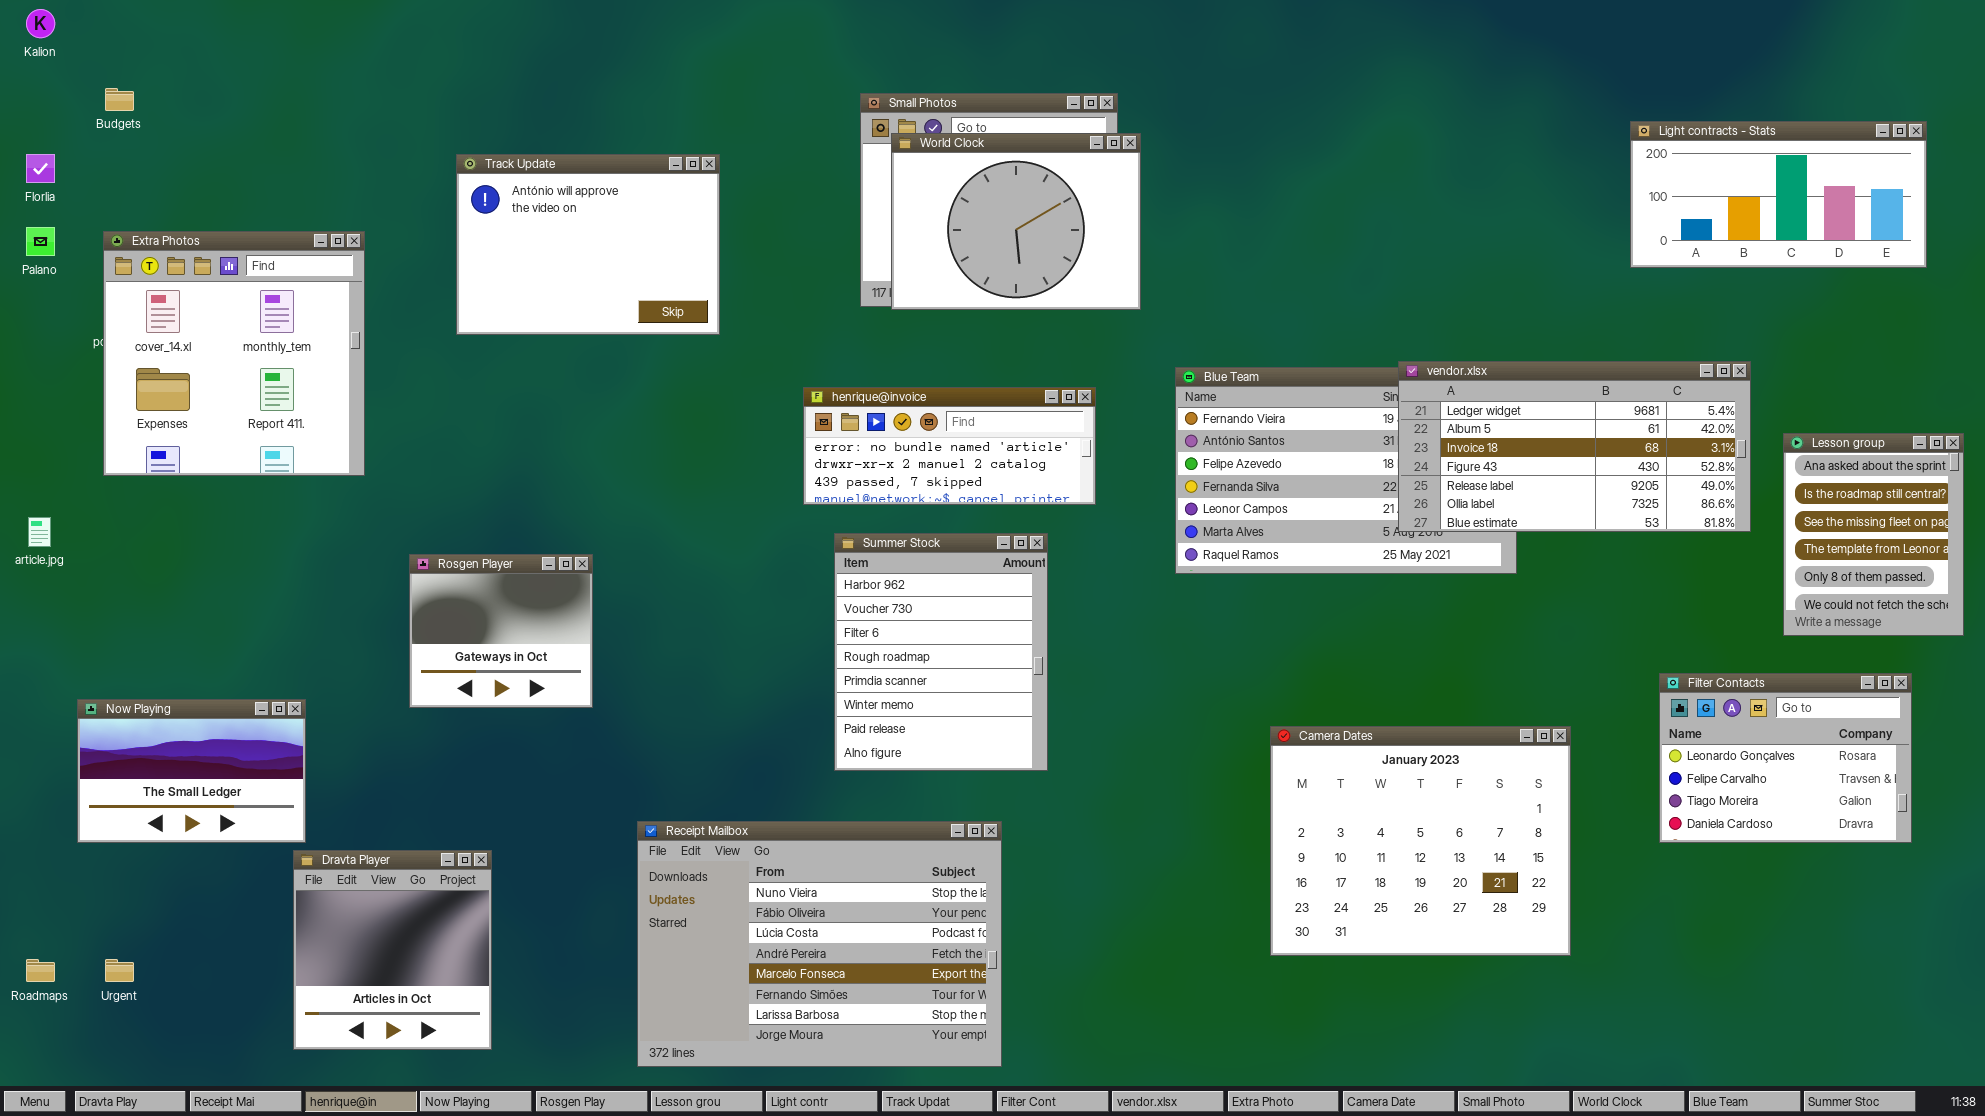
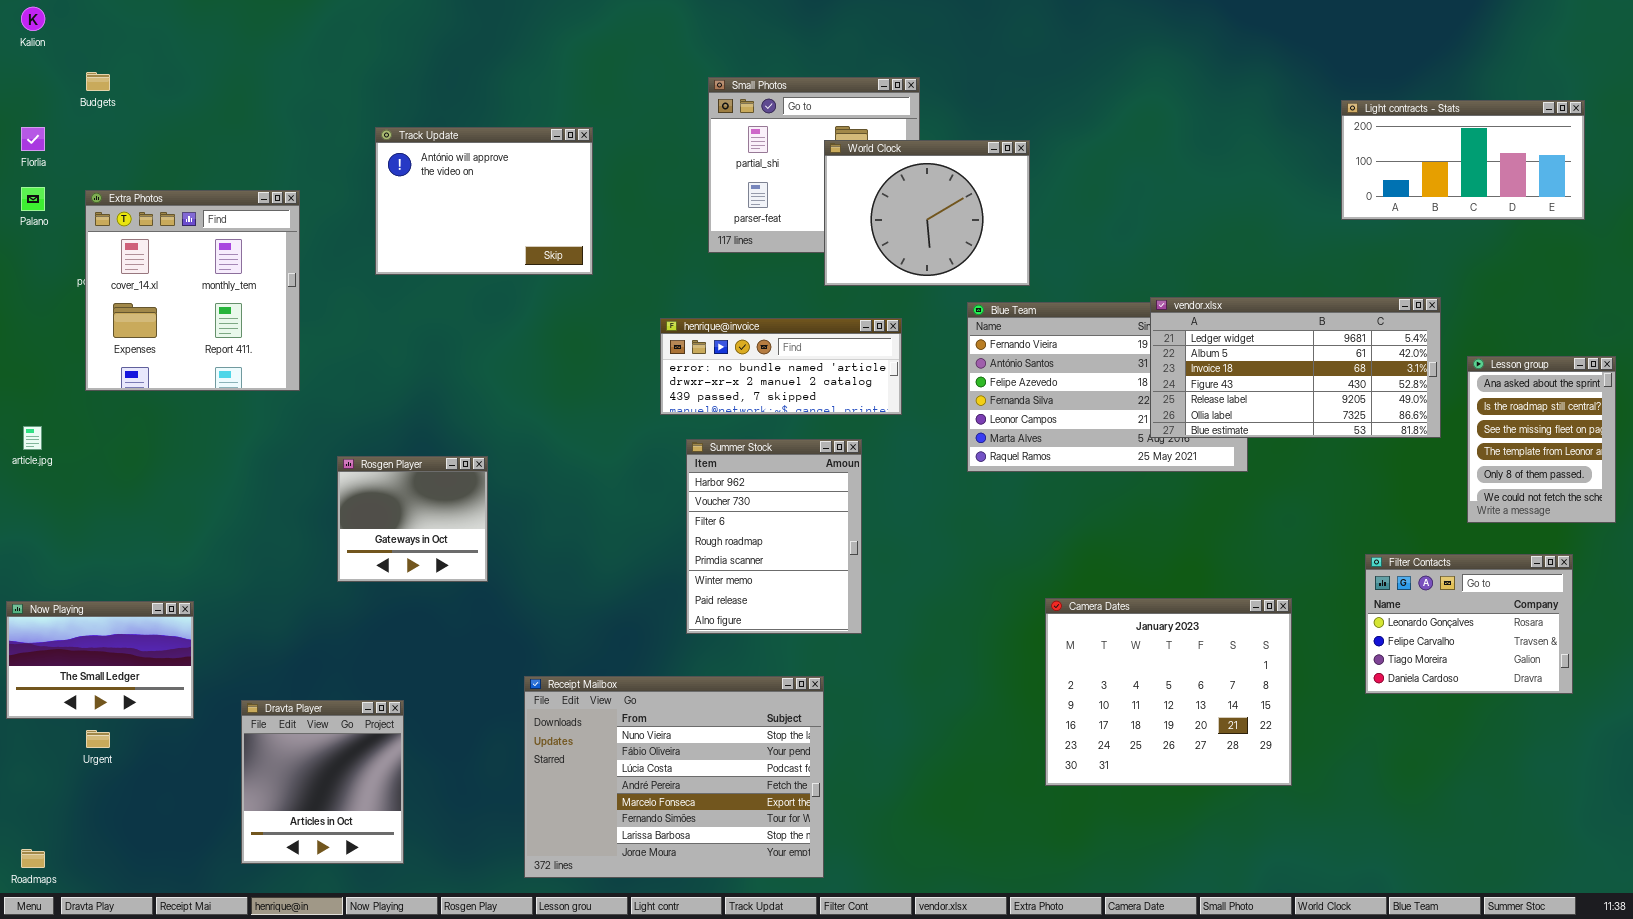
World Clock: [891,133,1141,310] -> [824,140,1030,286], moved
Now Playing: [77,699,306,843] -> [6,601,194,719], moved
Roadmaps: [26,959,55,982] -> [21,849,45,868], moved
Urgent: [105,959,134,982] -> [86,730,110,748], moved

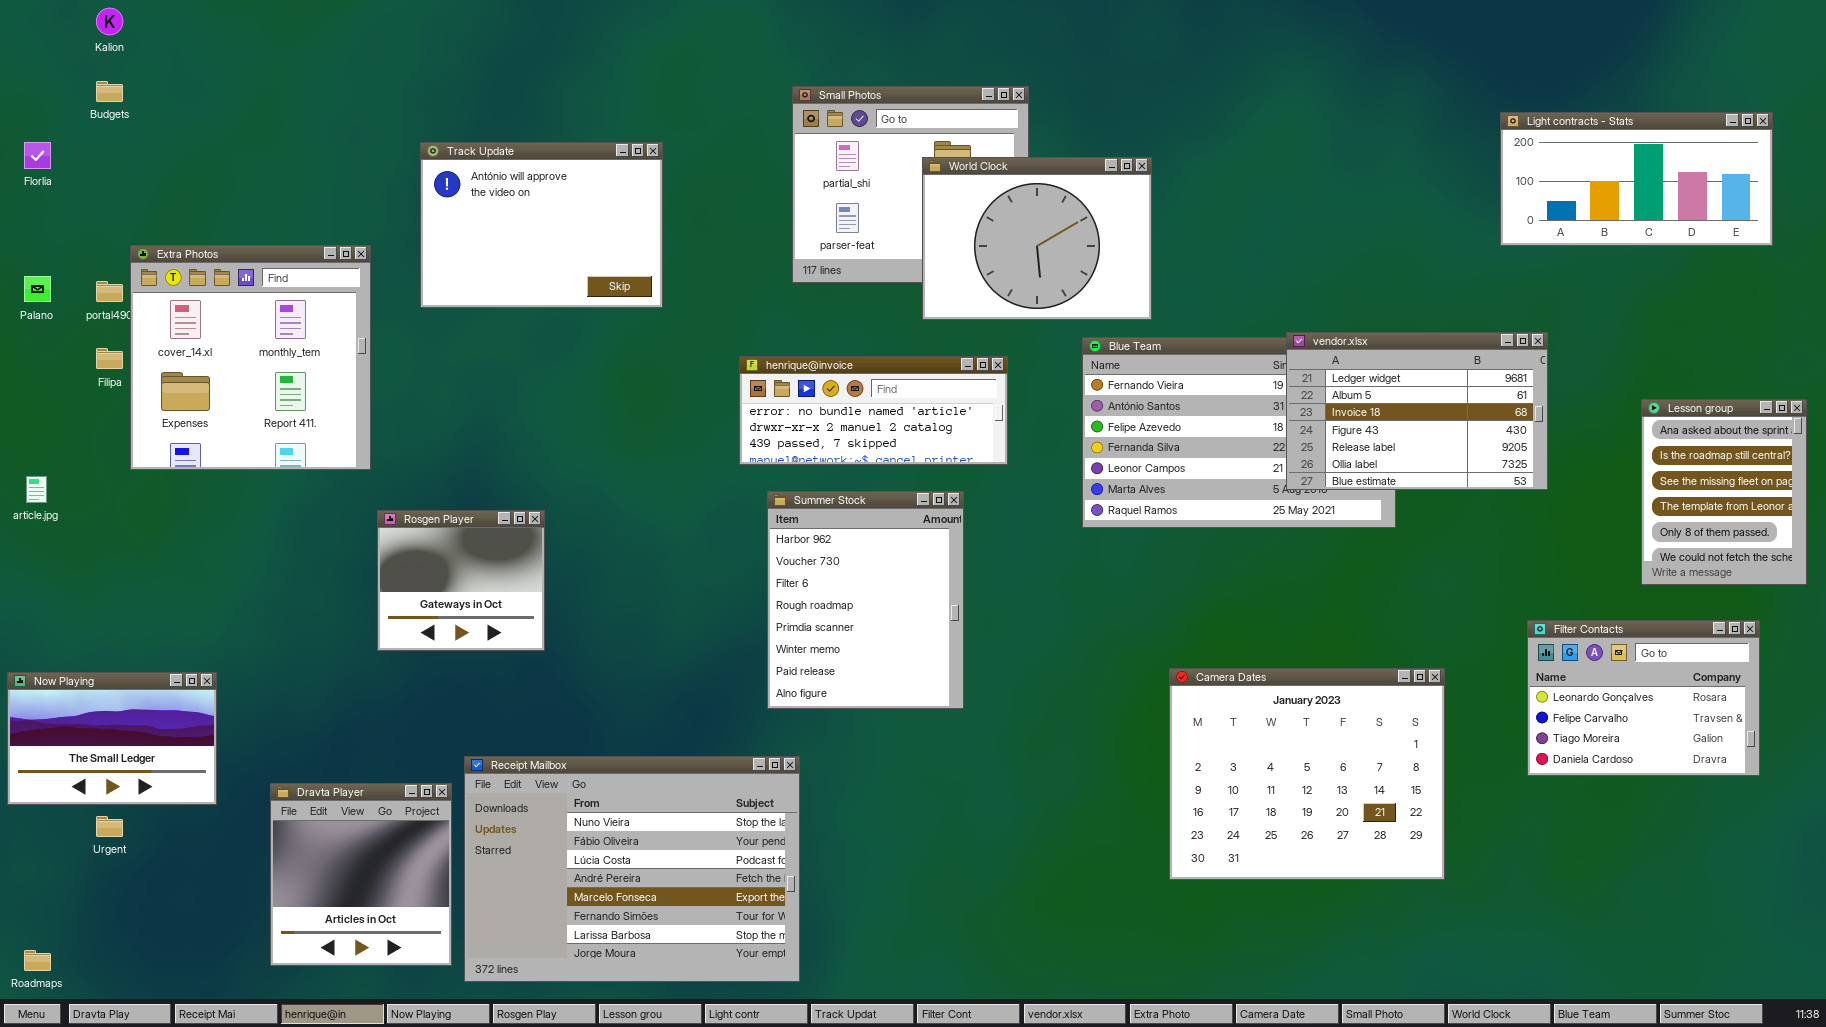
Kalion: [21,7,45,31] -> [96,8,123,35], moved
Palano: [21,187,45,211] -> [24,276,51,302], moved
Extra Photos: [85,190,300,391] -> [130,245,371,470], moved
vendor.xlsx: [1150,297,1441,438] -> [1286,332,1548,490], resized
Receipt Mailbox: [524,676,824,878] -> [464,756,800,982], moved

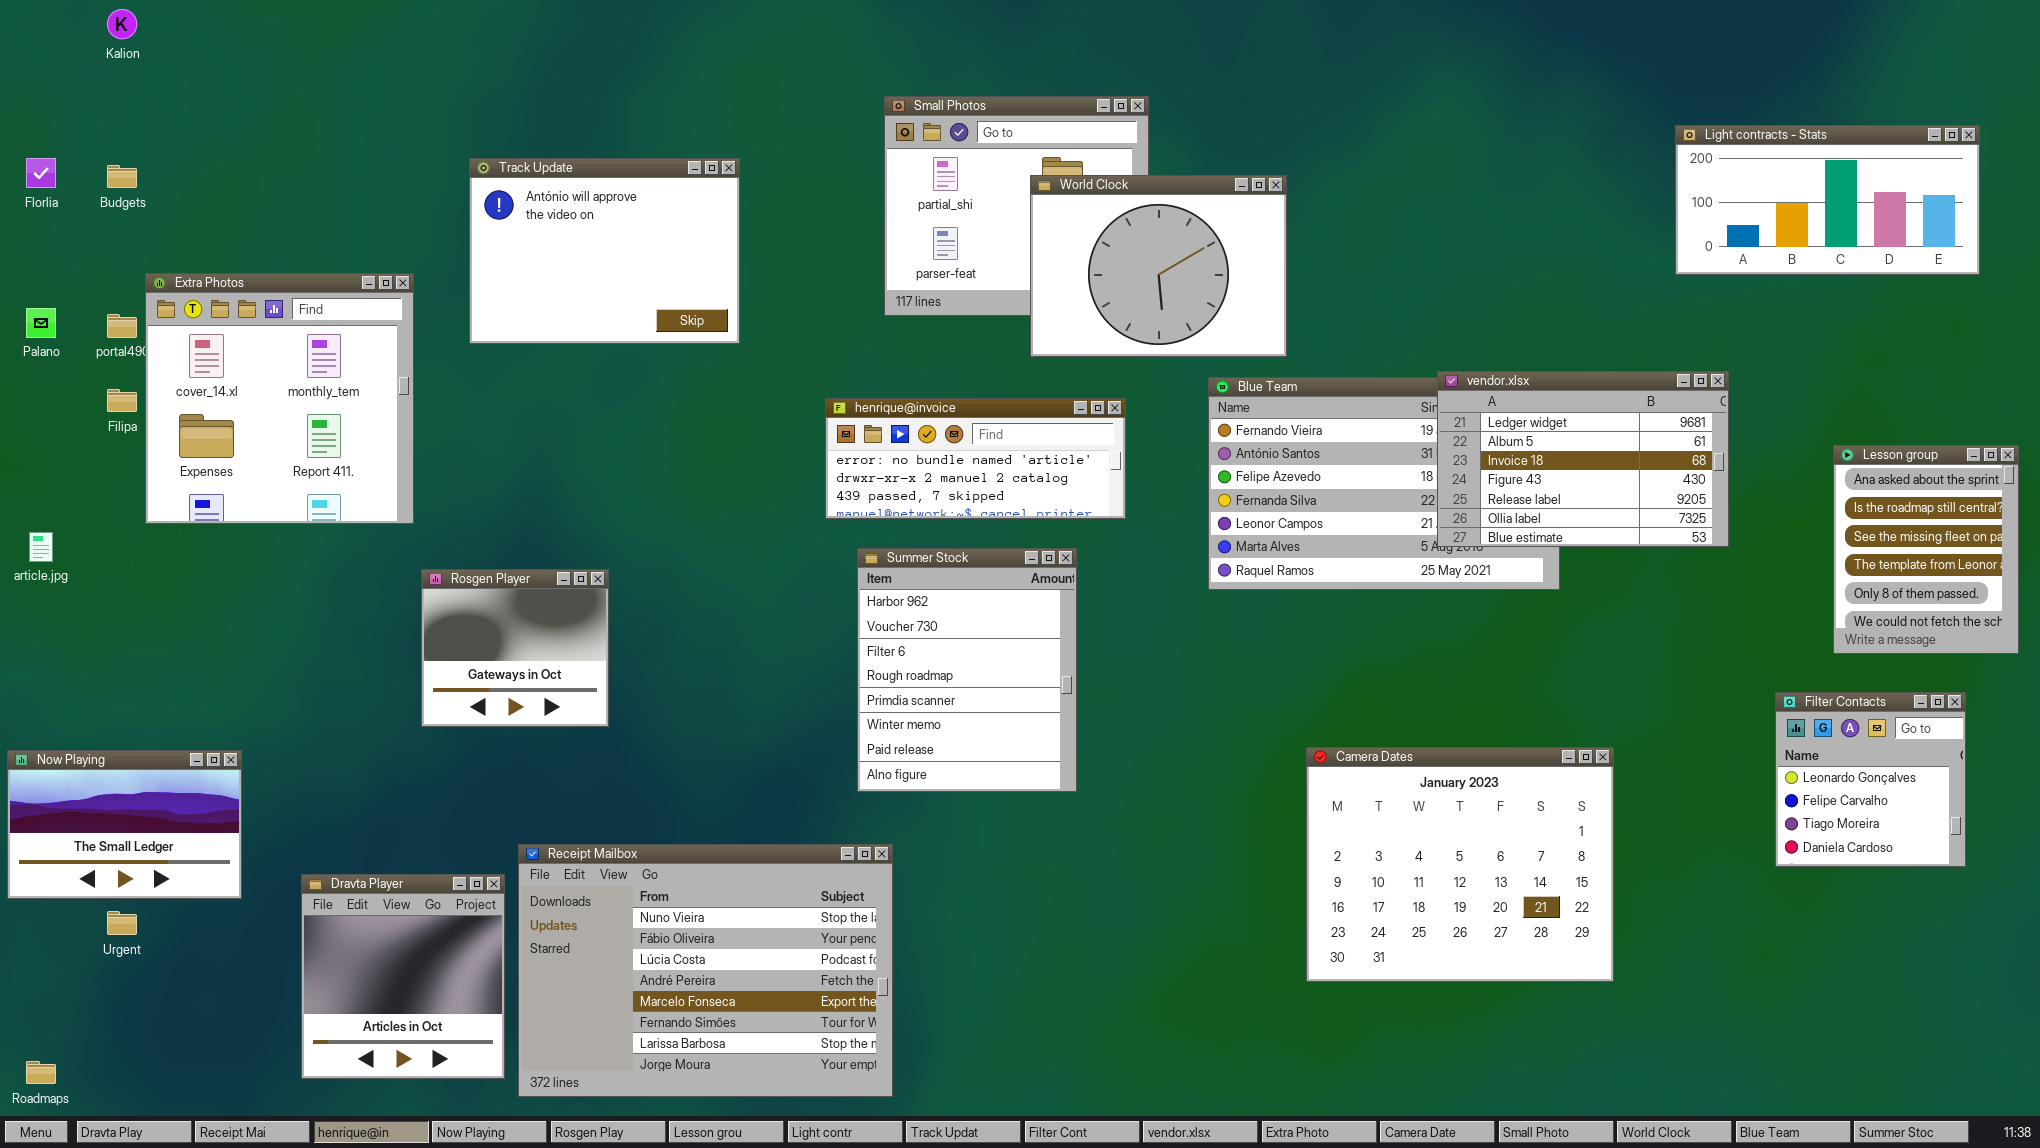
Budgets: [96,81,123,102] -> [107,165,137,188], moved
Filter Contacts: [1527,620,1760,776] -> [1775,692,1966,867], resized

